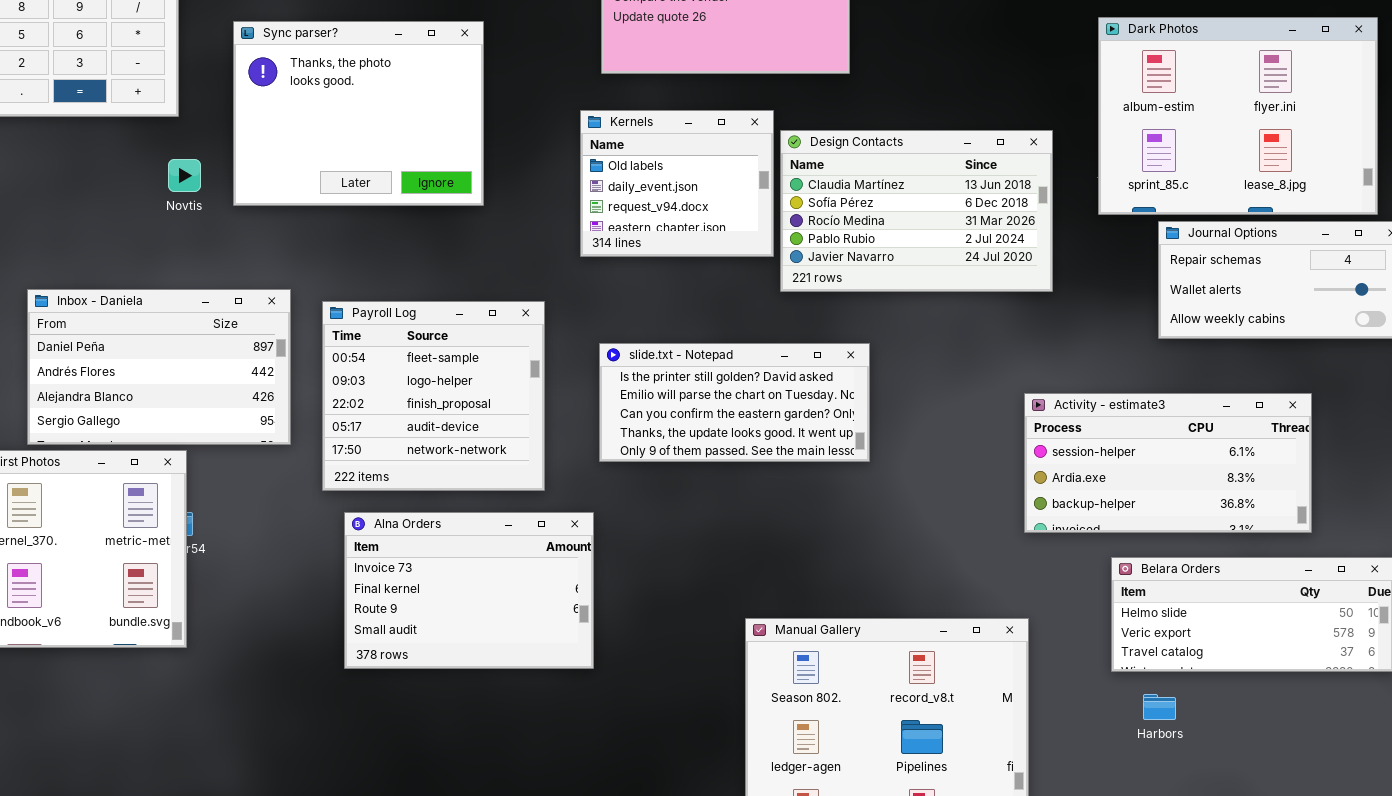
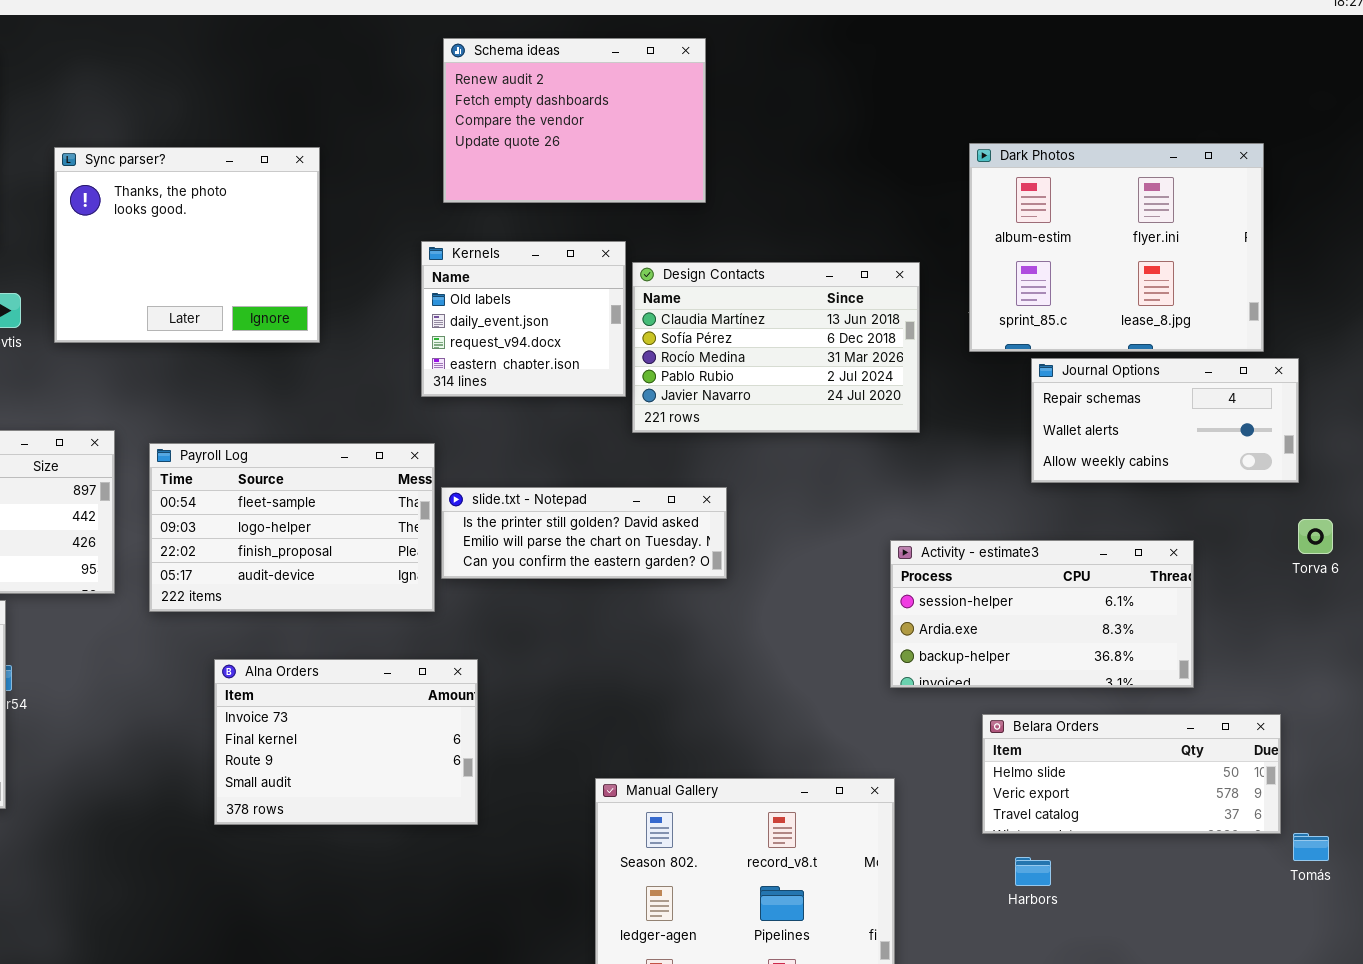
Payroll Log: [322,301,545,491] -> [149,443,435,612], resized
slide.txt - Notepad: [599,343,870,462] -> [441,487,727,579], resized
Alna Orders: [344,512,594,669] -> [214,659,478,825], moved

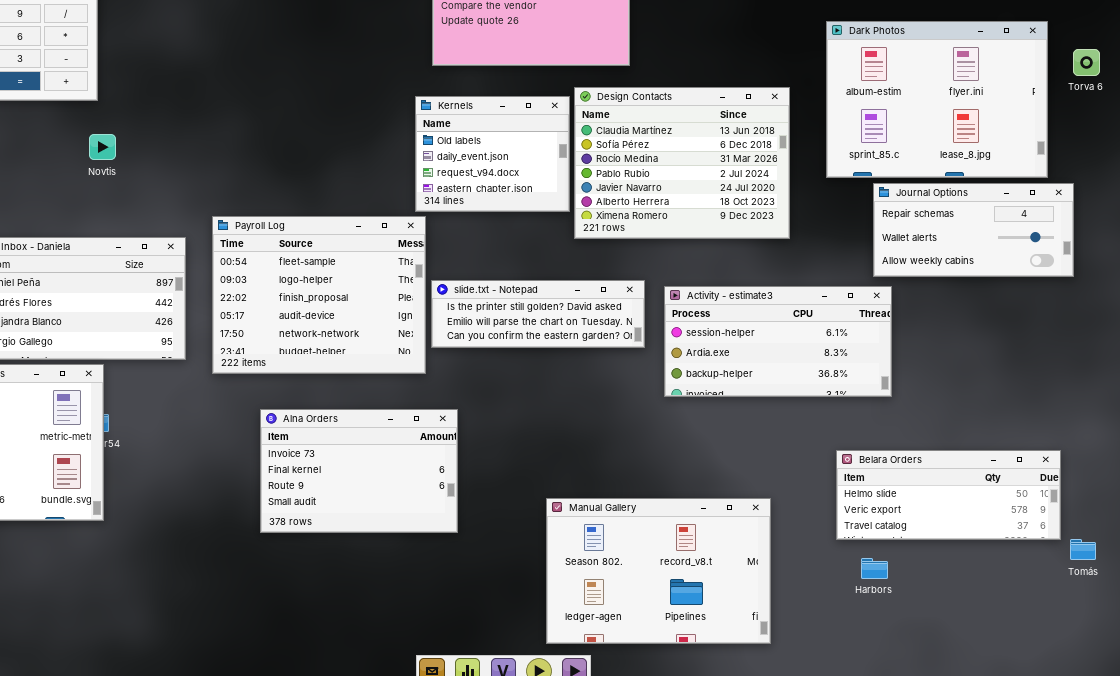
Sync parser?: [54,147,320,343] -> none, closed
Design Contacts: [632,262,920,433] -> [574,87,790,239], resized
Payroll Log: [149,443,435,612] -> [212,216,426,374], resized
Torva 6: [1298,519,1333,554] -> [1073,49,1100,76], moved
Activity - estimate3: [890,540,1194,688] -> [664,286,892,397], moved

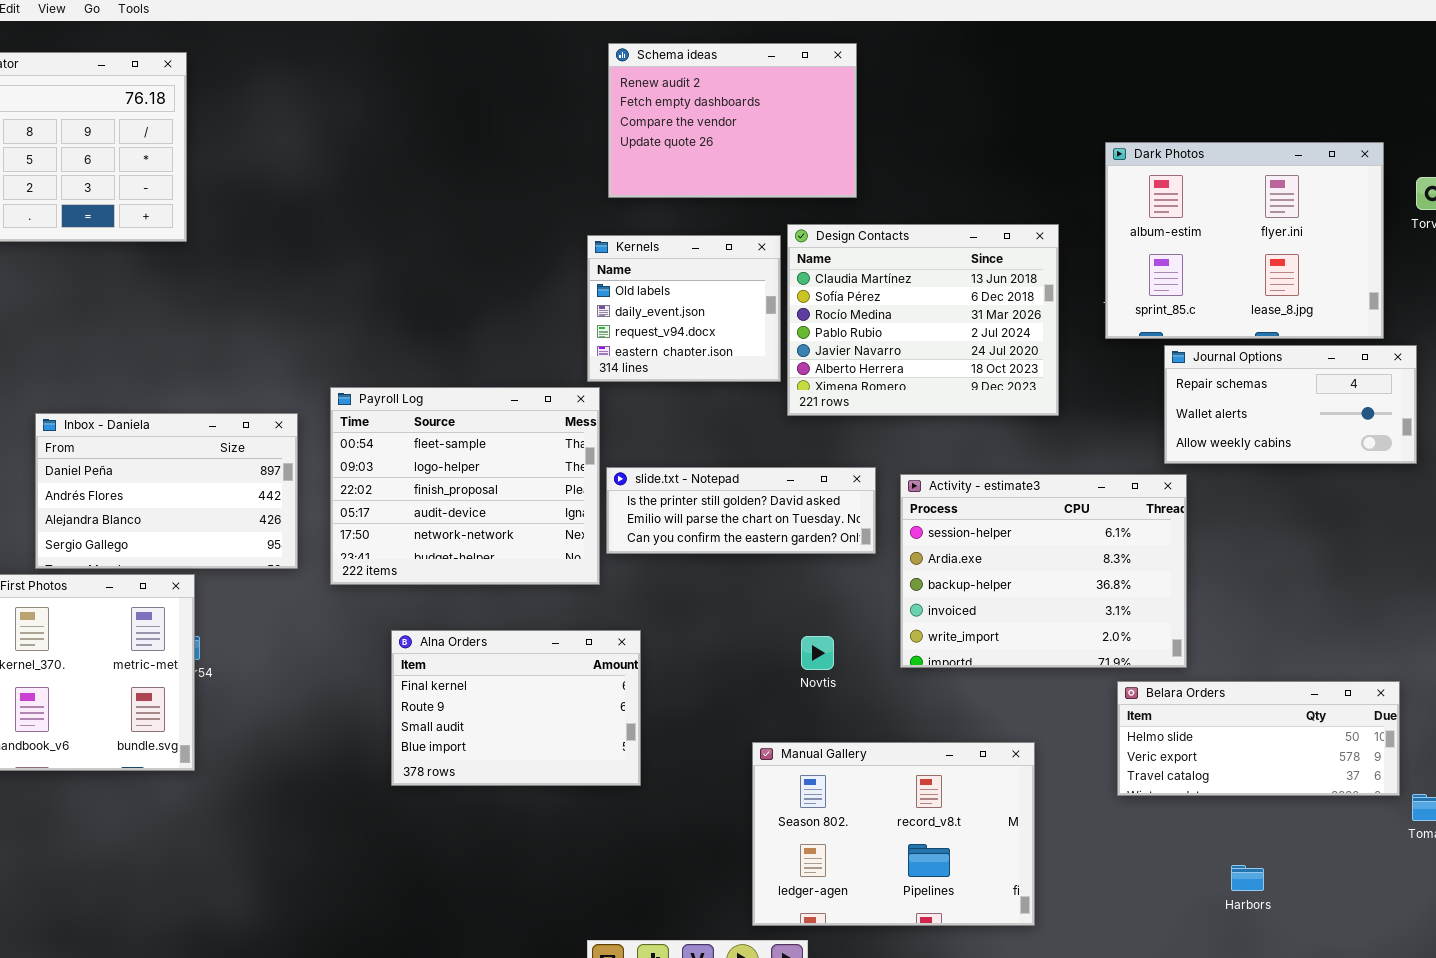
Novtis: [89,134,116,160] -> [801,636,834,670], moved
Activity - estimate3: [664,286,892,397] -> [900,474,1187,668], resized
Alna Orders: [260,409,458,533] -> [391,630,641,786], scrolled down 1 row
Harbors: [861,558,888,579] -> [1231,865,1264,891], moved

